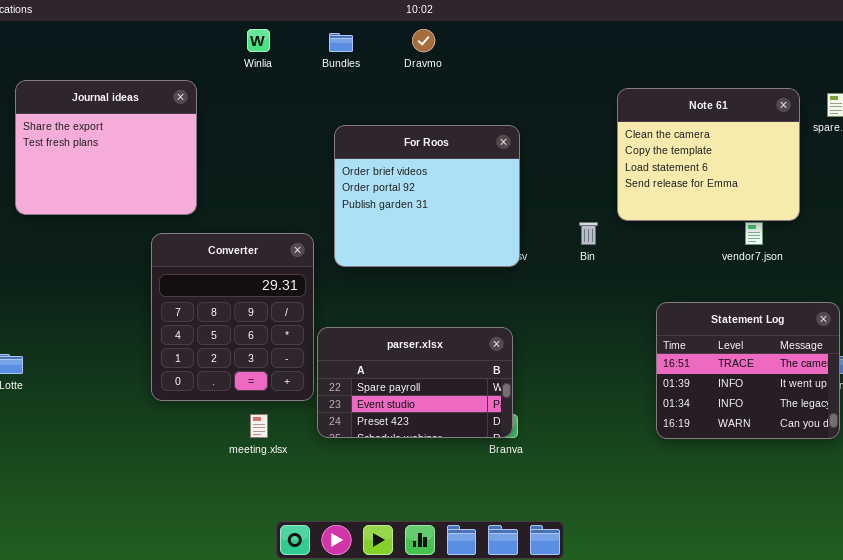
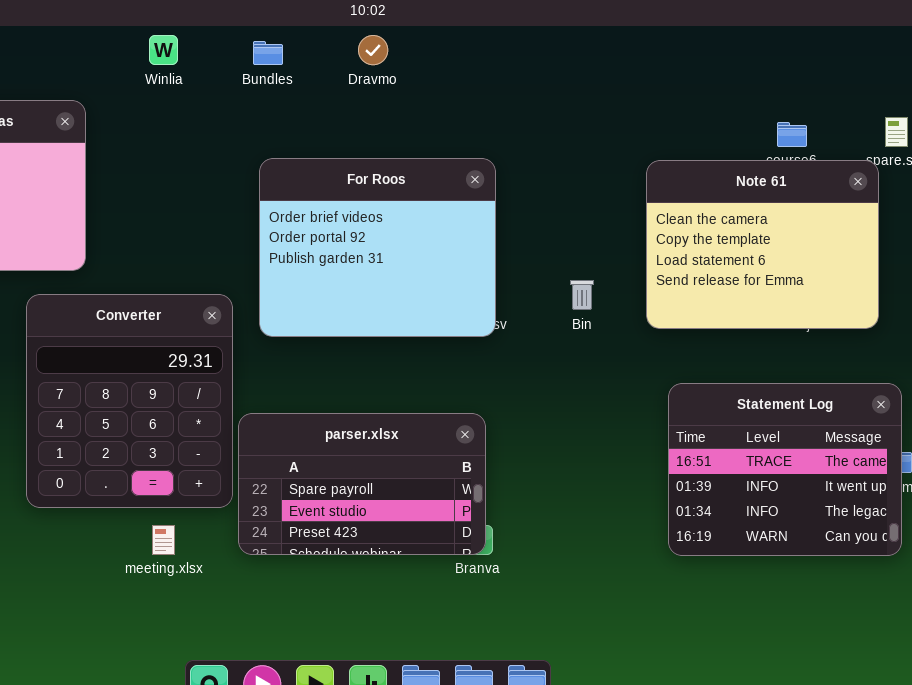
Note 61: [617,88,800,221] -> [646,160,879,329], moved

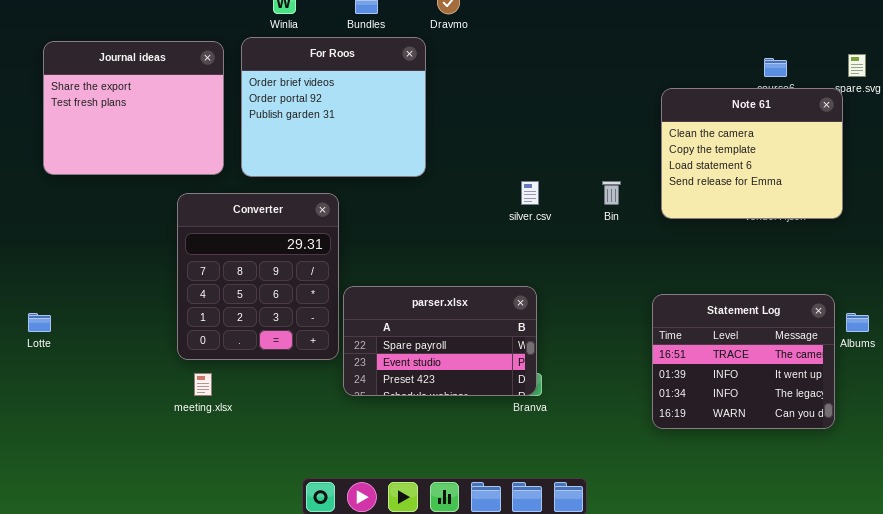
For Roos: [259,158,496,337] -> [241,37,426,177], moved
Statement Log: [668,383,902,556] -> [652,294,835,429], moved
meeting.xlsx: [152,525,175,555] -> [194,373,212,396], moved

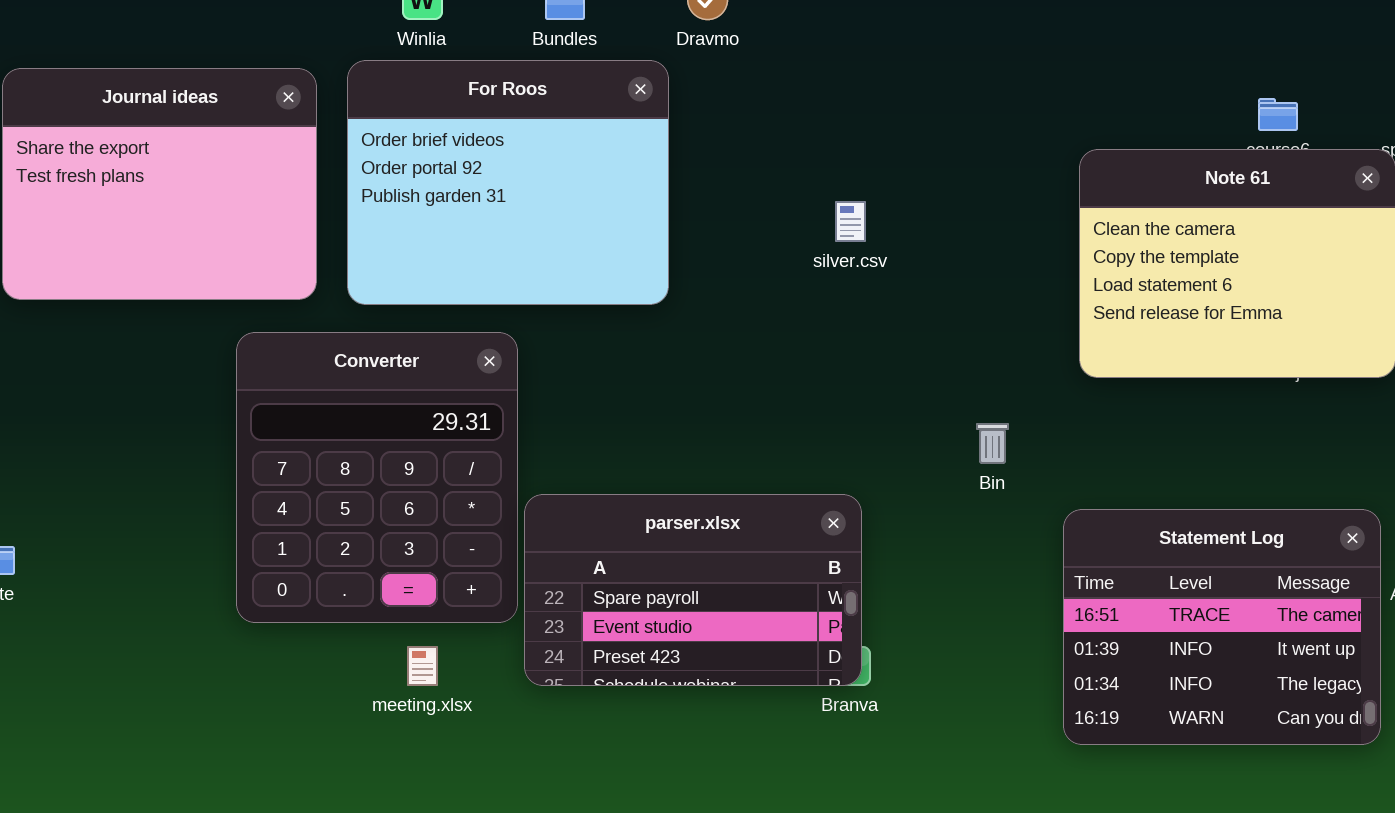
silver.csv: [521,181,539,205] -> [835,201,866,242], moved
Bin: [602,181,621,205] -> [976,423,1009,464], moved
meeting.xlsx: [194,373,212,396] -> [407,646,438,686], moved

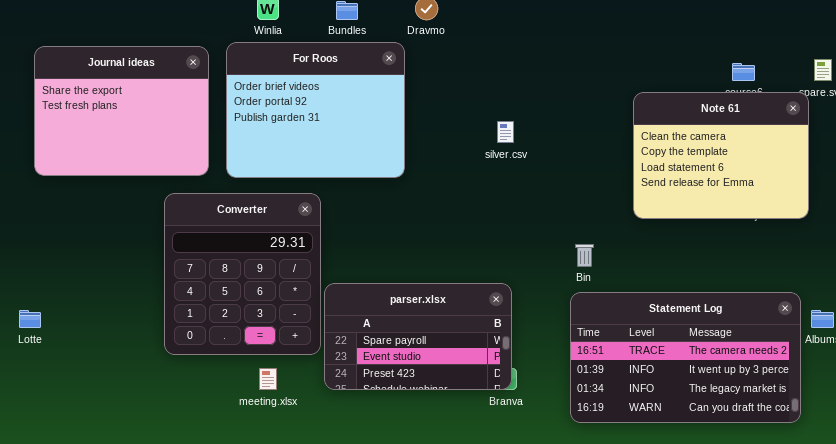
Statement Log: [1063,509,1381,745] -> [570,292,801,423], resized

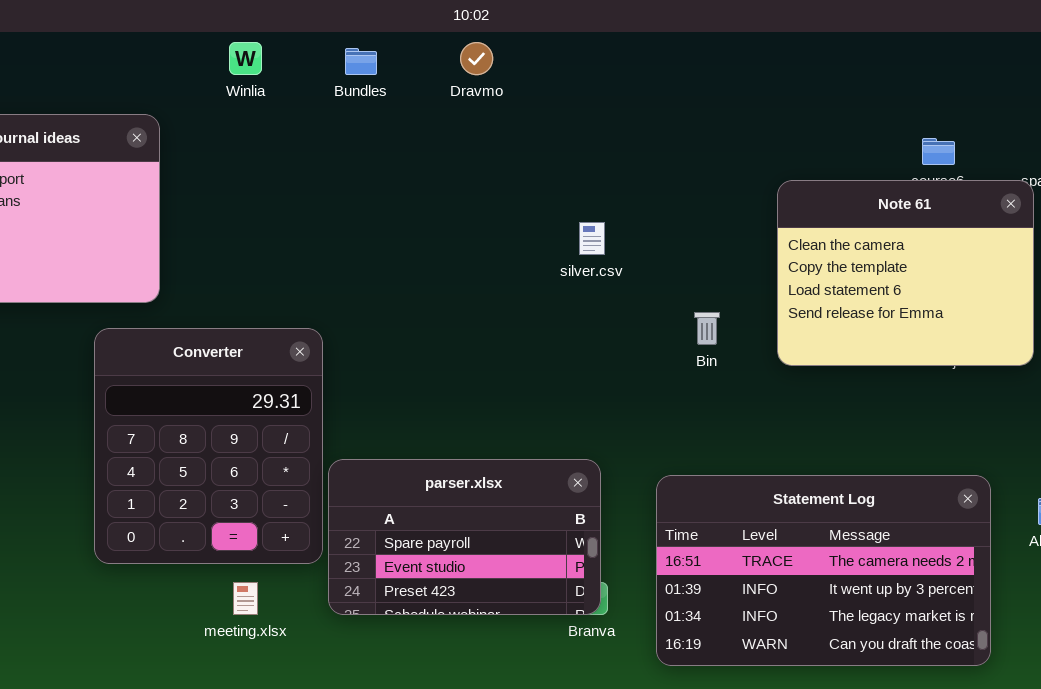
For Roos: [226,42,405,178] -> none, closed
Bin: [575,244,594,267] -> [694,312,720,345], moved
Statement Log: [570,292,801,423] -> [656,475,991,666], moved

